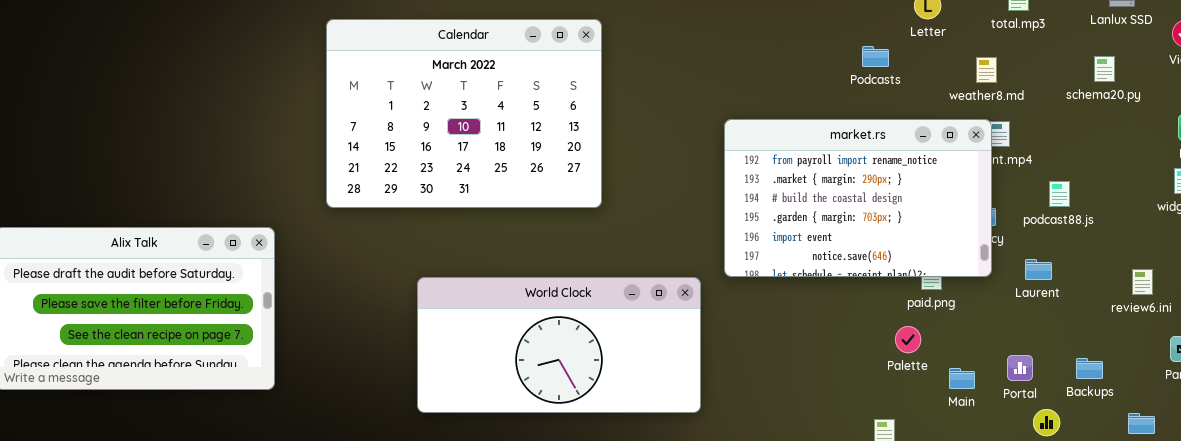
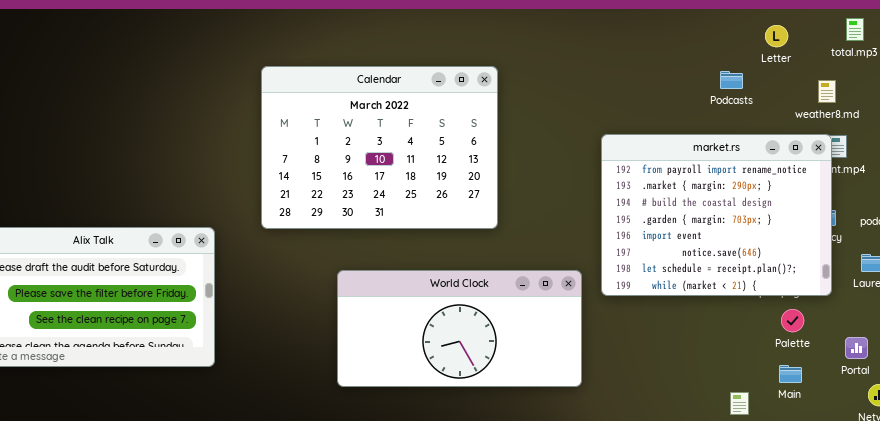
Calendar: [326,19,602,208] -> [261,66,498,229], moved
market.rs: [724,119,992,277] -> [601,134,832,296], resized
Palette: [895,326,921,353] -> [781,309,804,332], moved
Main: [949,368,975,389] -> [779,365,802,383], moved

